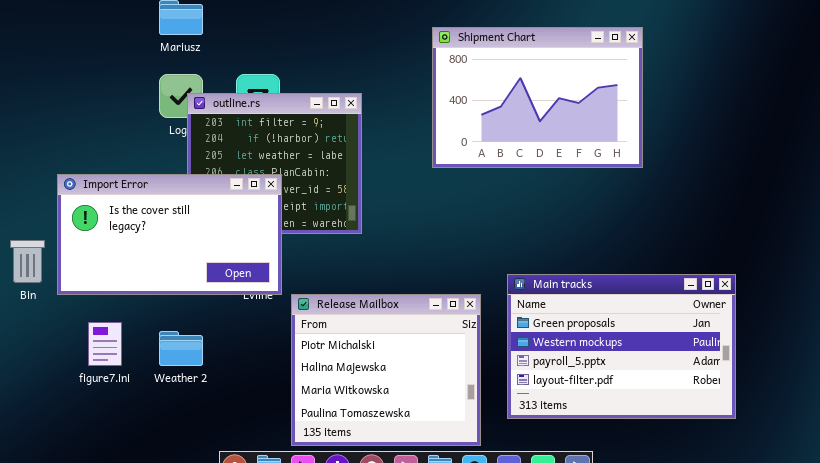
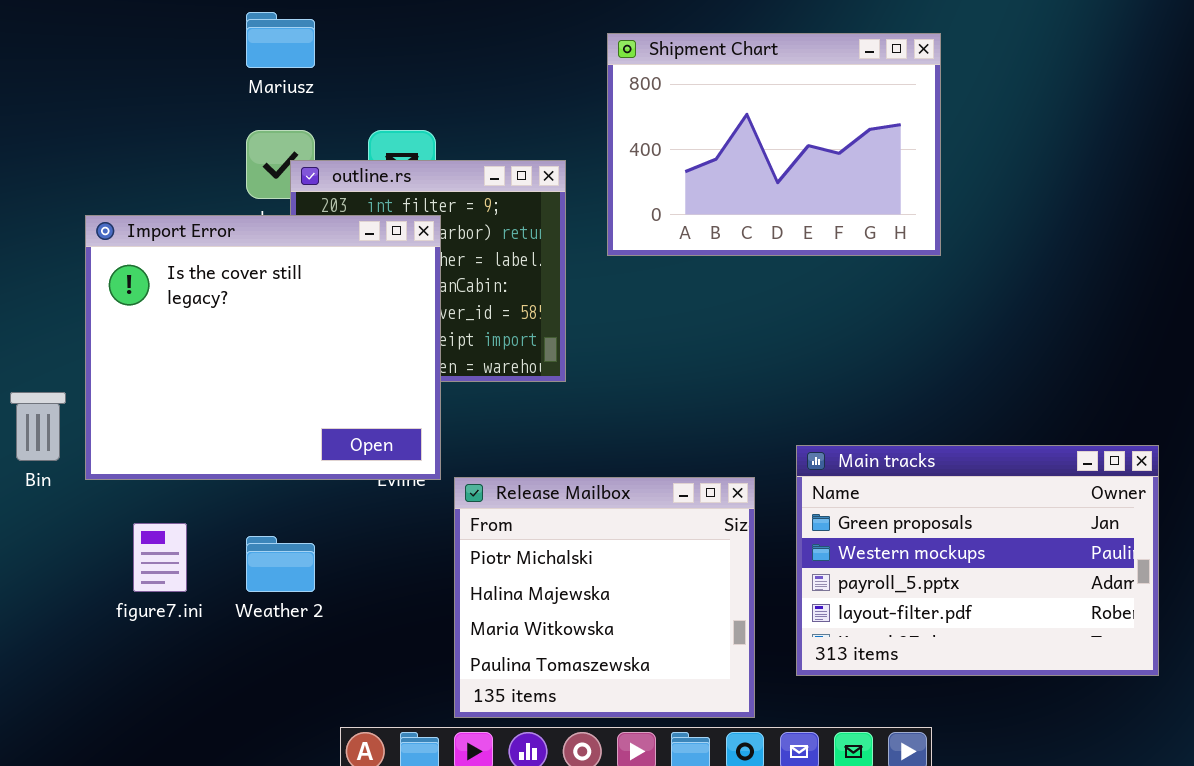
Shipment Chart: [432,27,643,168] -> [607,33,941,256], moved
Import Error: [57,174,282,295] -> [85,215,441,480], resized

